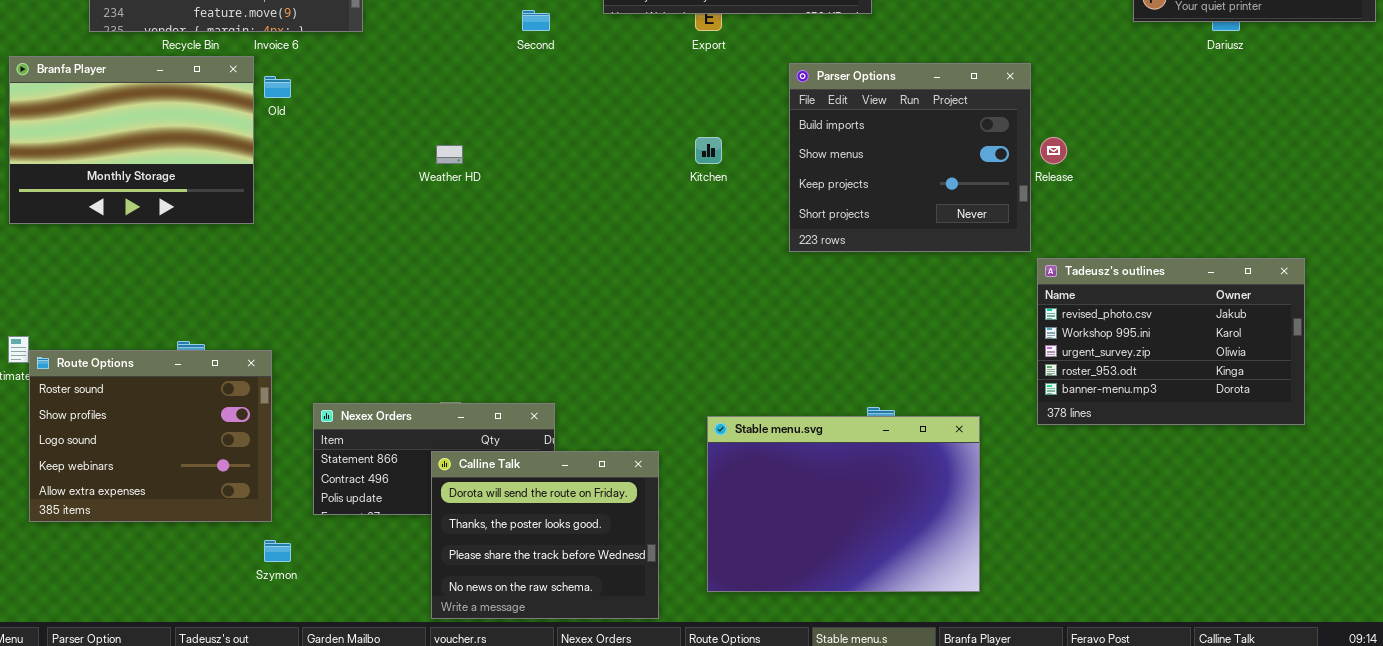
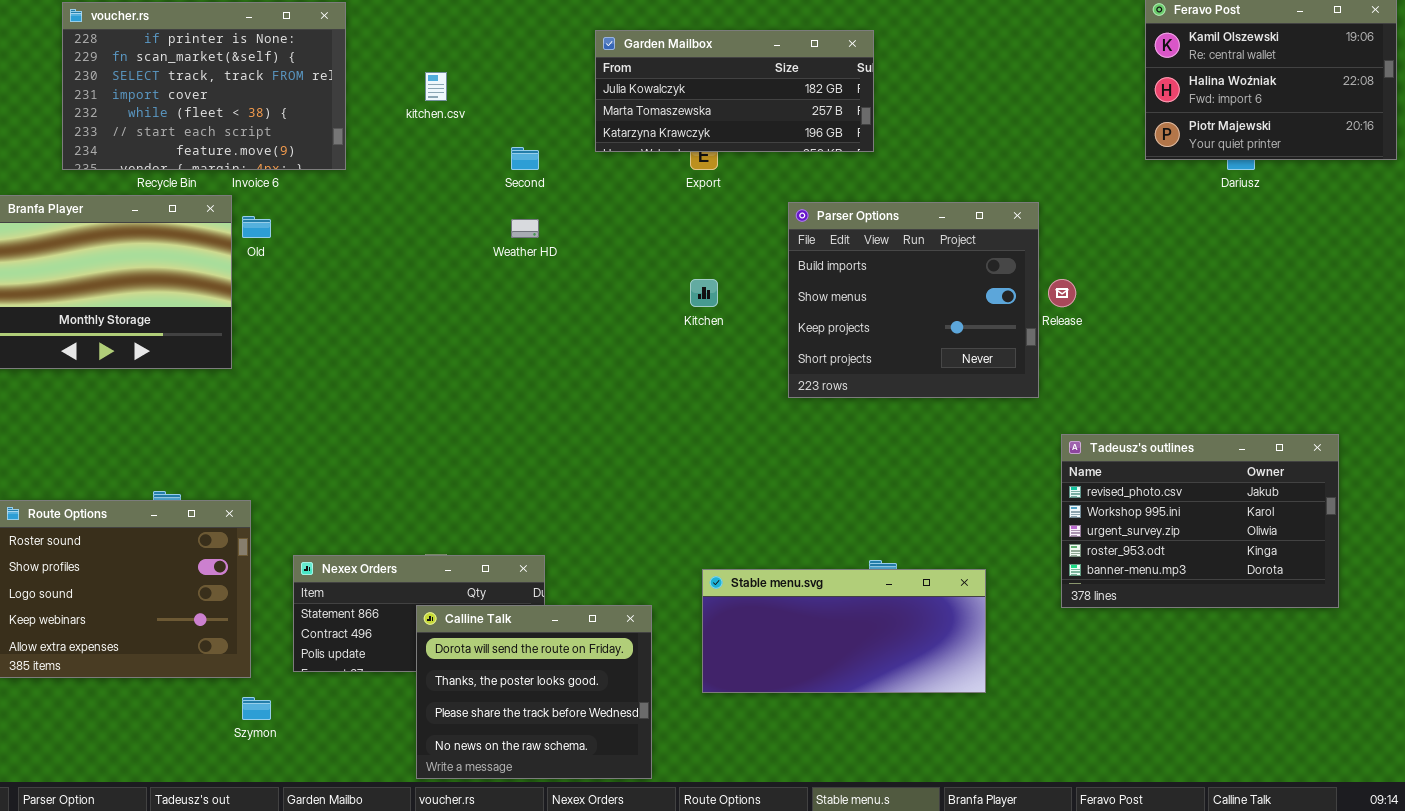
Weather HD: [436,145,463,164] -> [511,219,539,238], moved
Tadeusz's outlines: [1037,258,1305,425] -> [1061,434,1339,608], moved
Stable menu.svg: [707,416,980,592] -> [702,569,986,693], resized

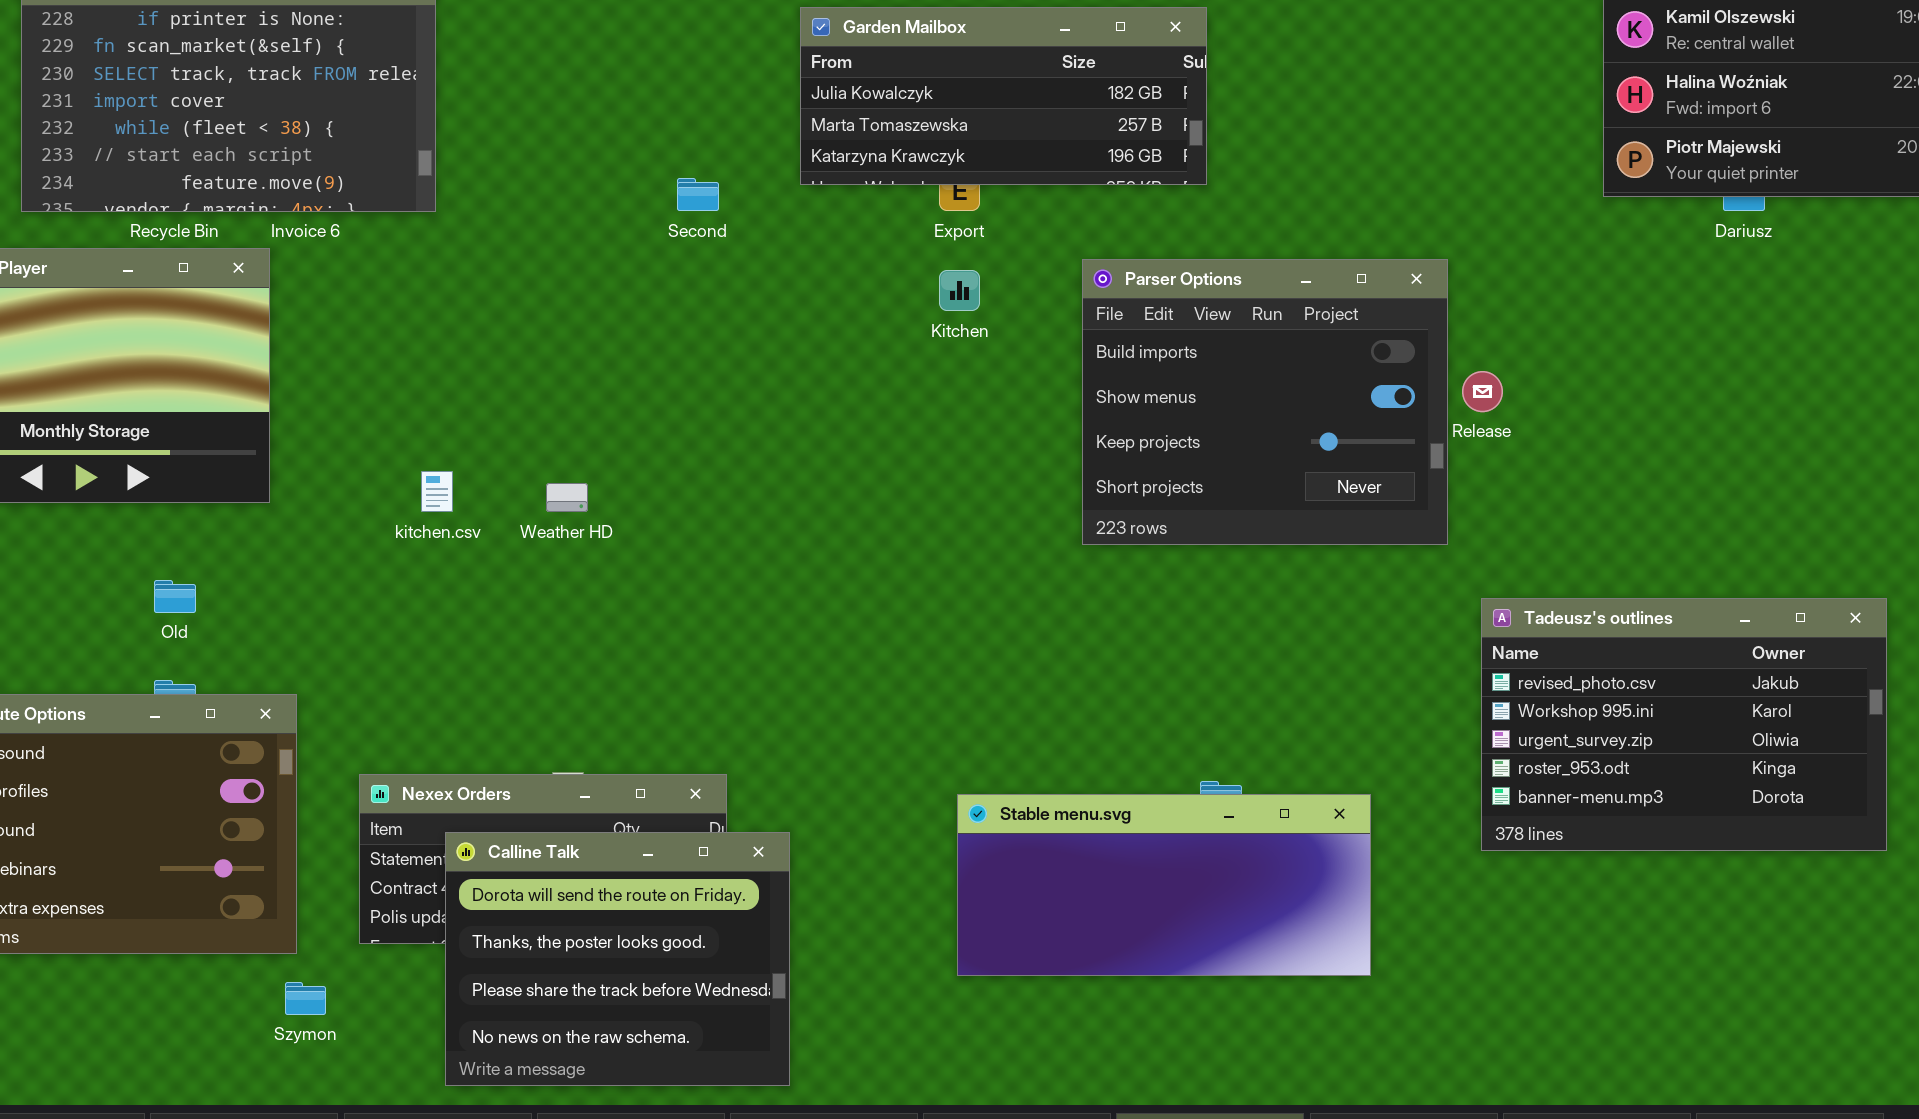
kitchen.csv: [425,72,447,101] -> [421,471,453,512], moved
Old: [242,216,271,238] -> [154,580,196,613], moved
Weather HD: [511,219,539,238] -> [546,483,588,512], moved
Kitchen: [690,279,718,307] -> [939,270,980,311], moved
Calline Talk: [416,605,652,779] -> [445,832,790,1086], moved

